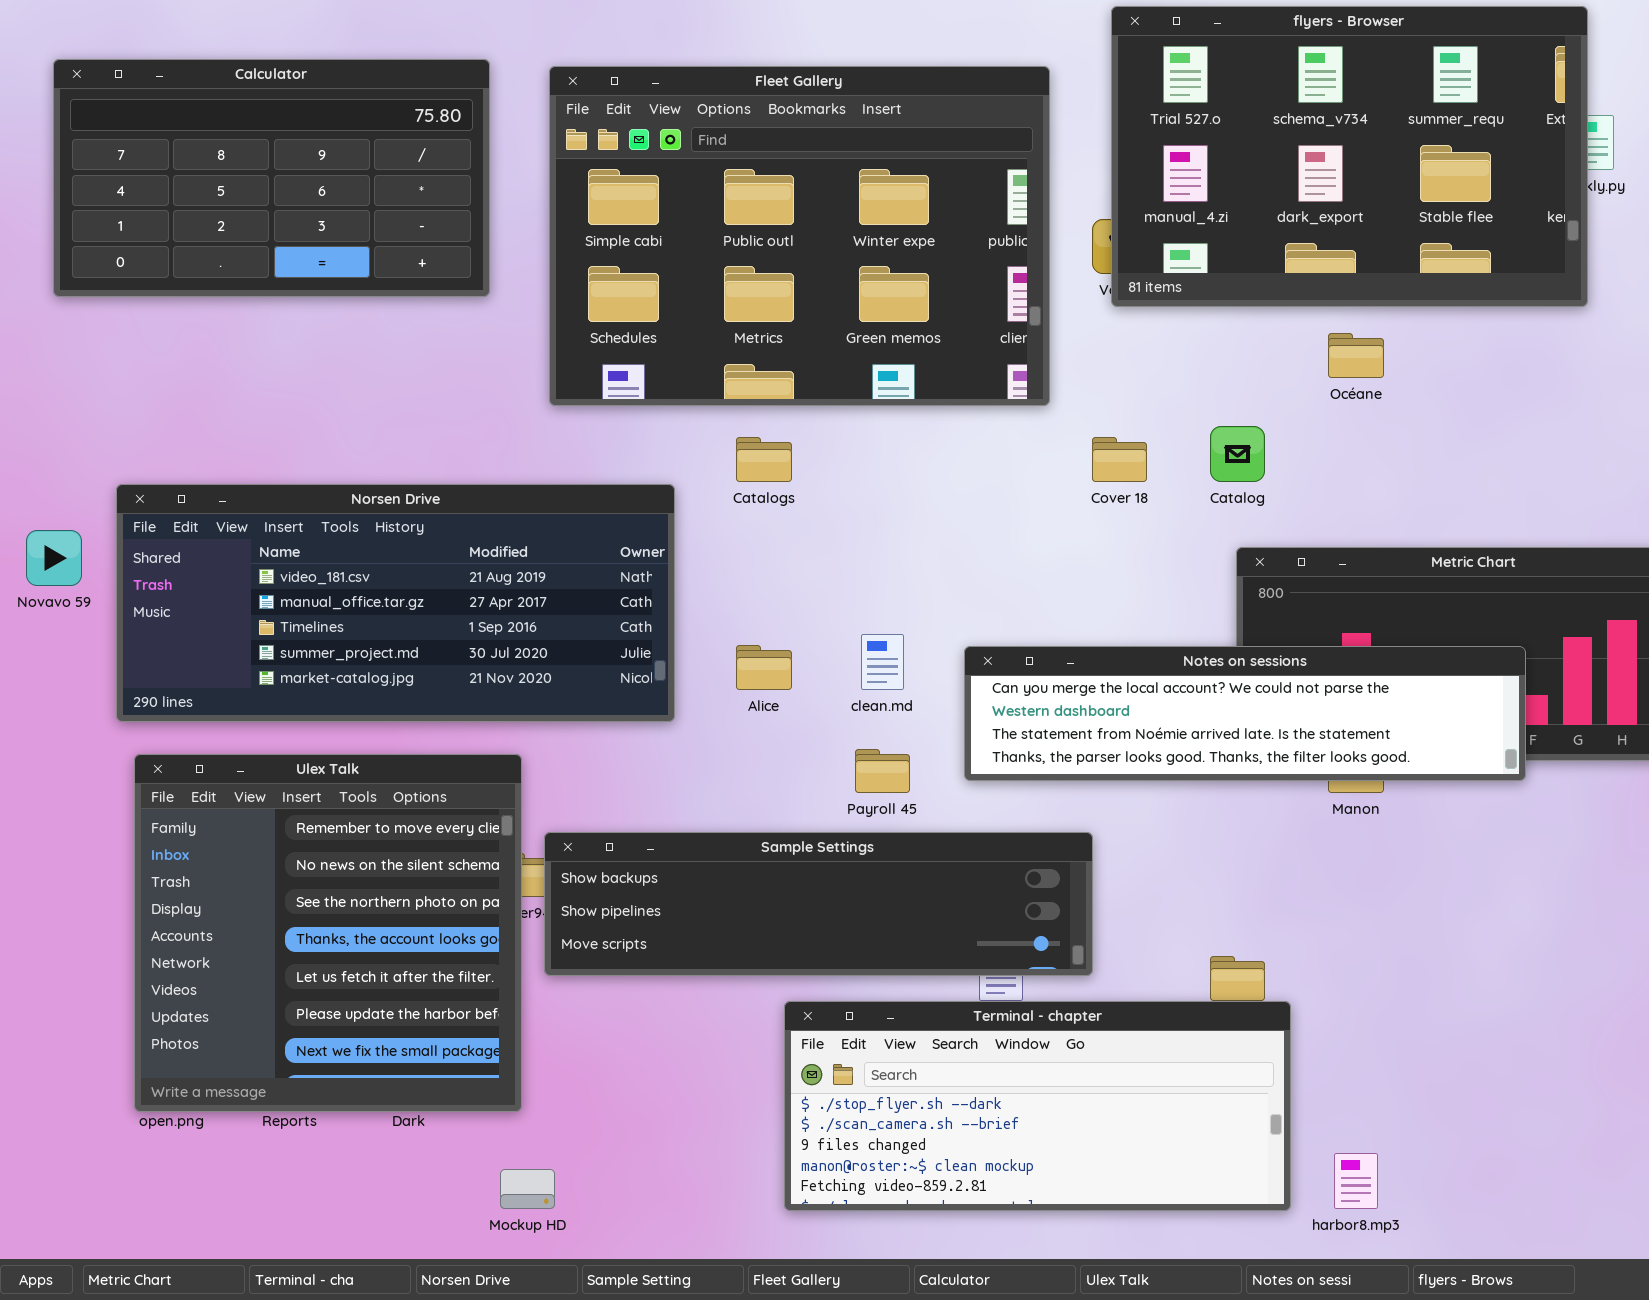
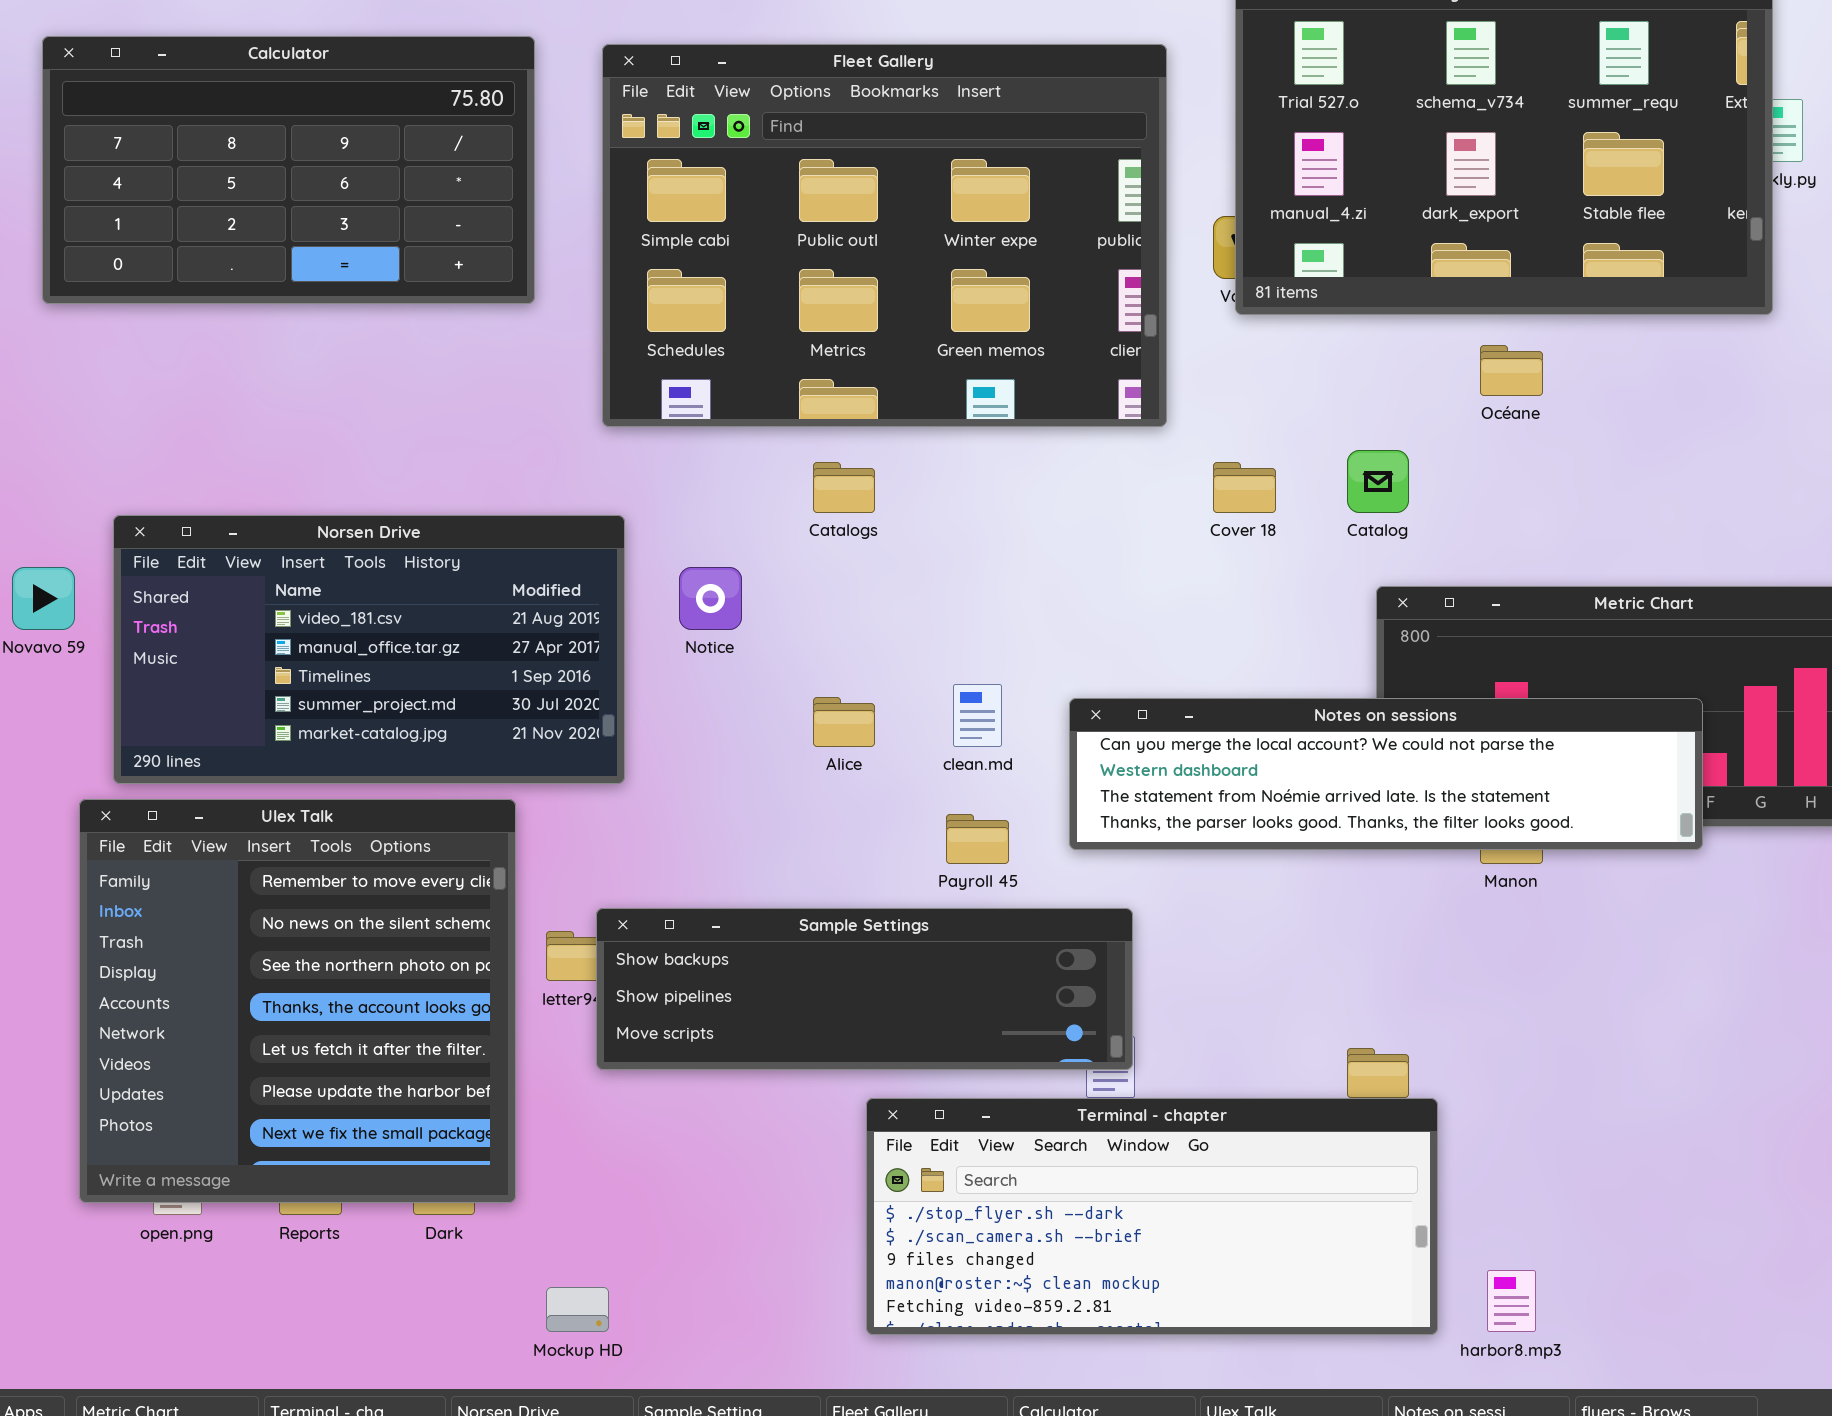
Norsen Drive: [116,484,675,722] -> [113,515,625,784], resized
Ulex Talk: [134,754,522,1112] -> [79,799,516,1203], moved
Sample Settings: [544,832,1093,976] -> [596,908,1133,1070], resized

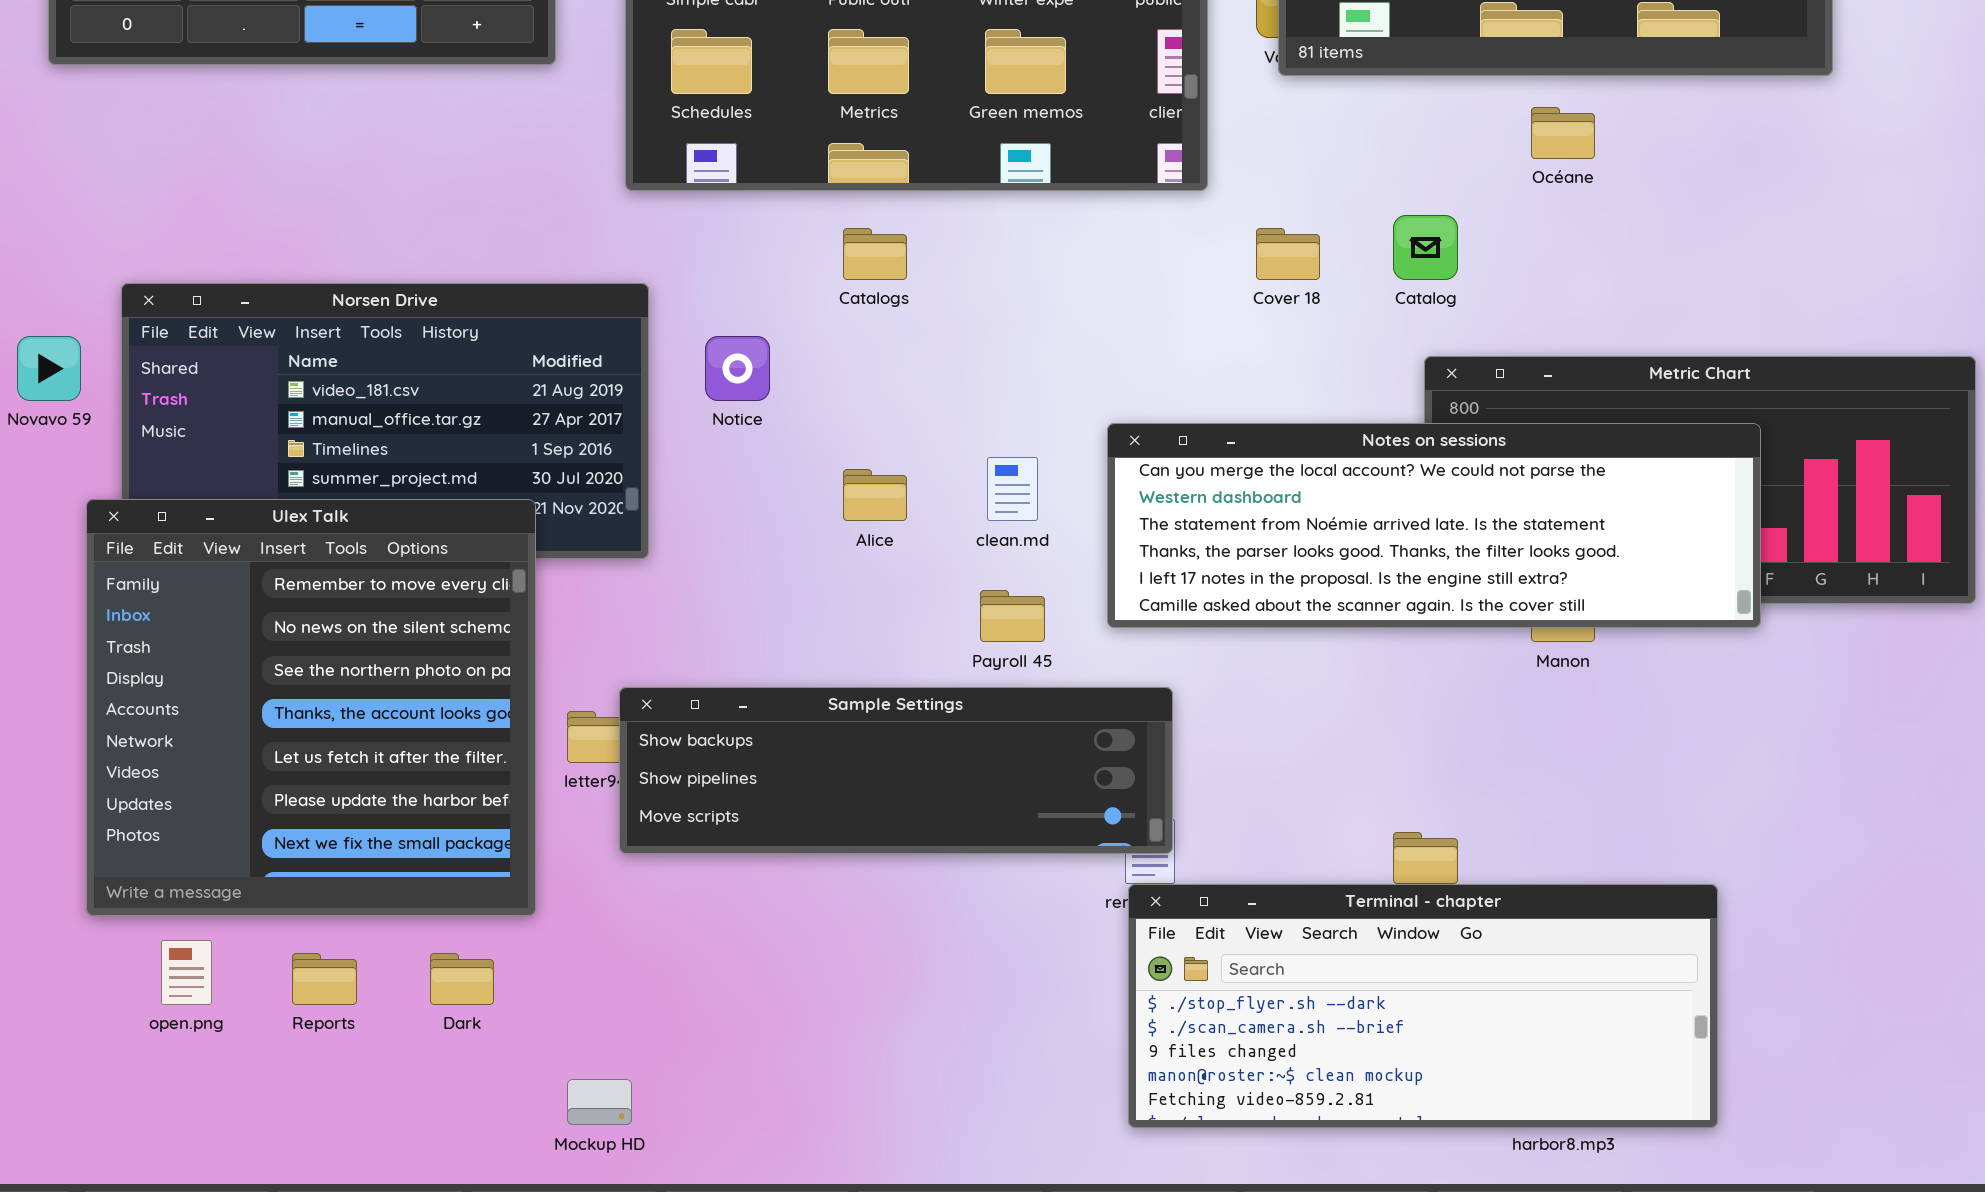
Notes on sessions: [1069,698,1703,850] -> [1107,423,1761,628], resized
Ulex Talk: [79,799,516,1203] -> [86,499,536,916], moved
Terminal - chapter: [866,1098,1438,1335] -> [1128,884,1718,1128], moved

